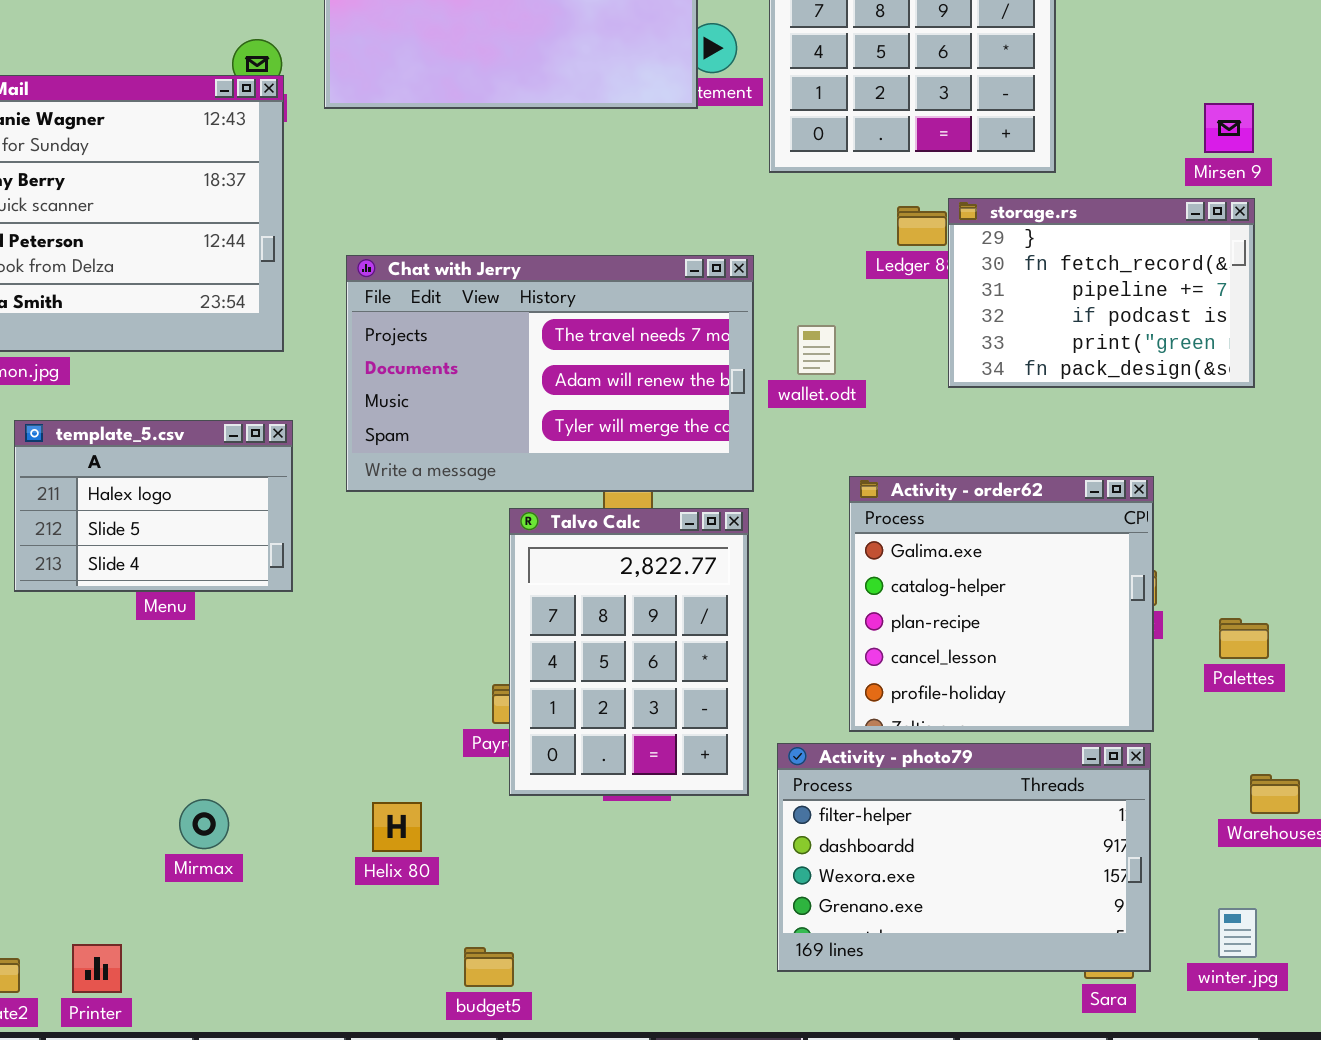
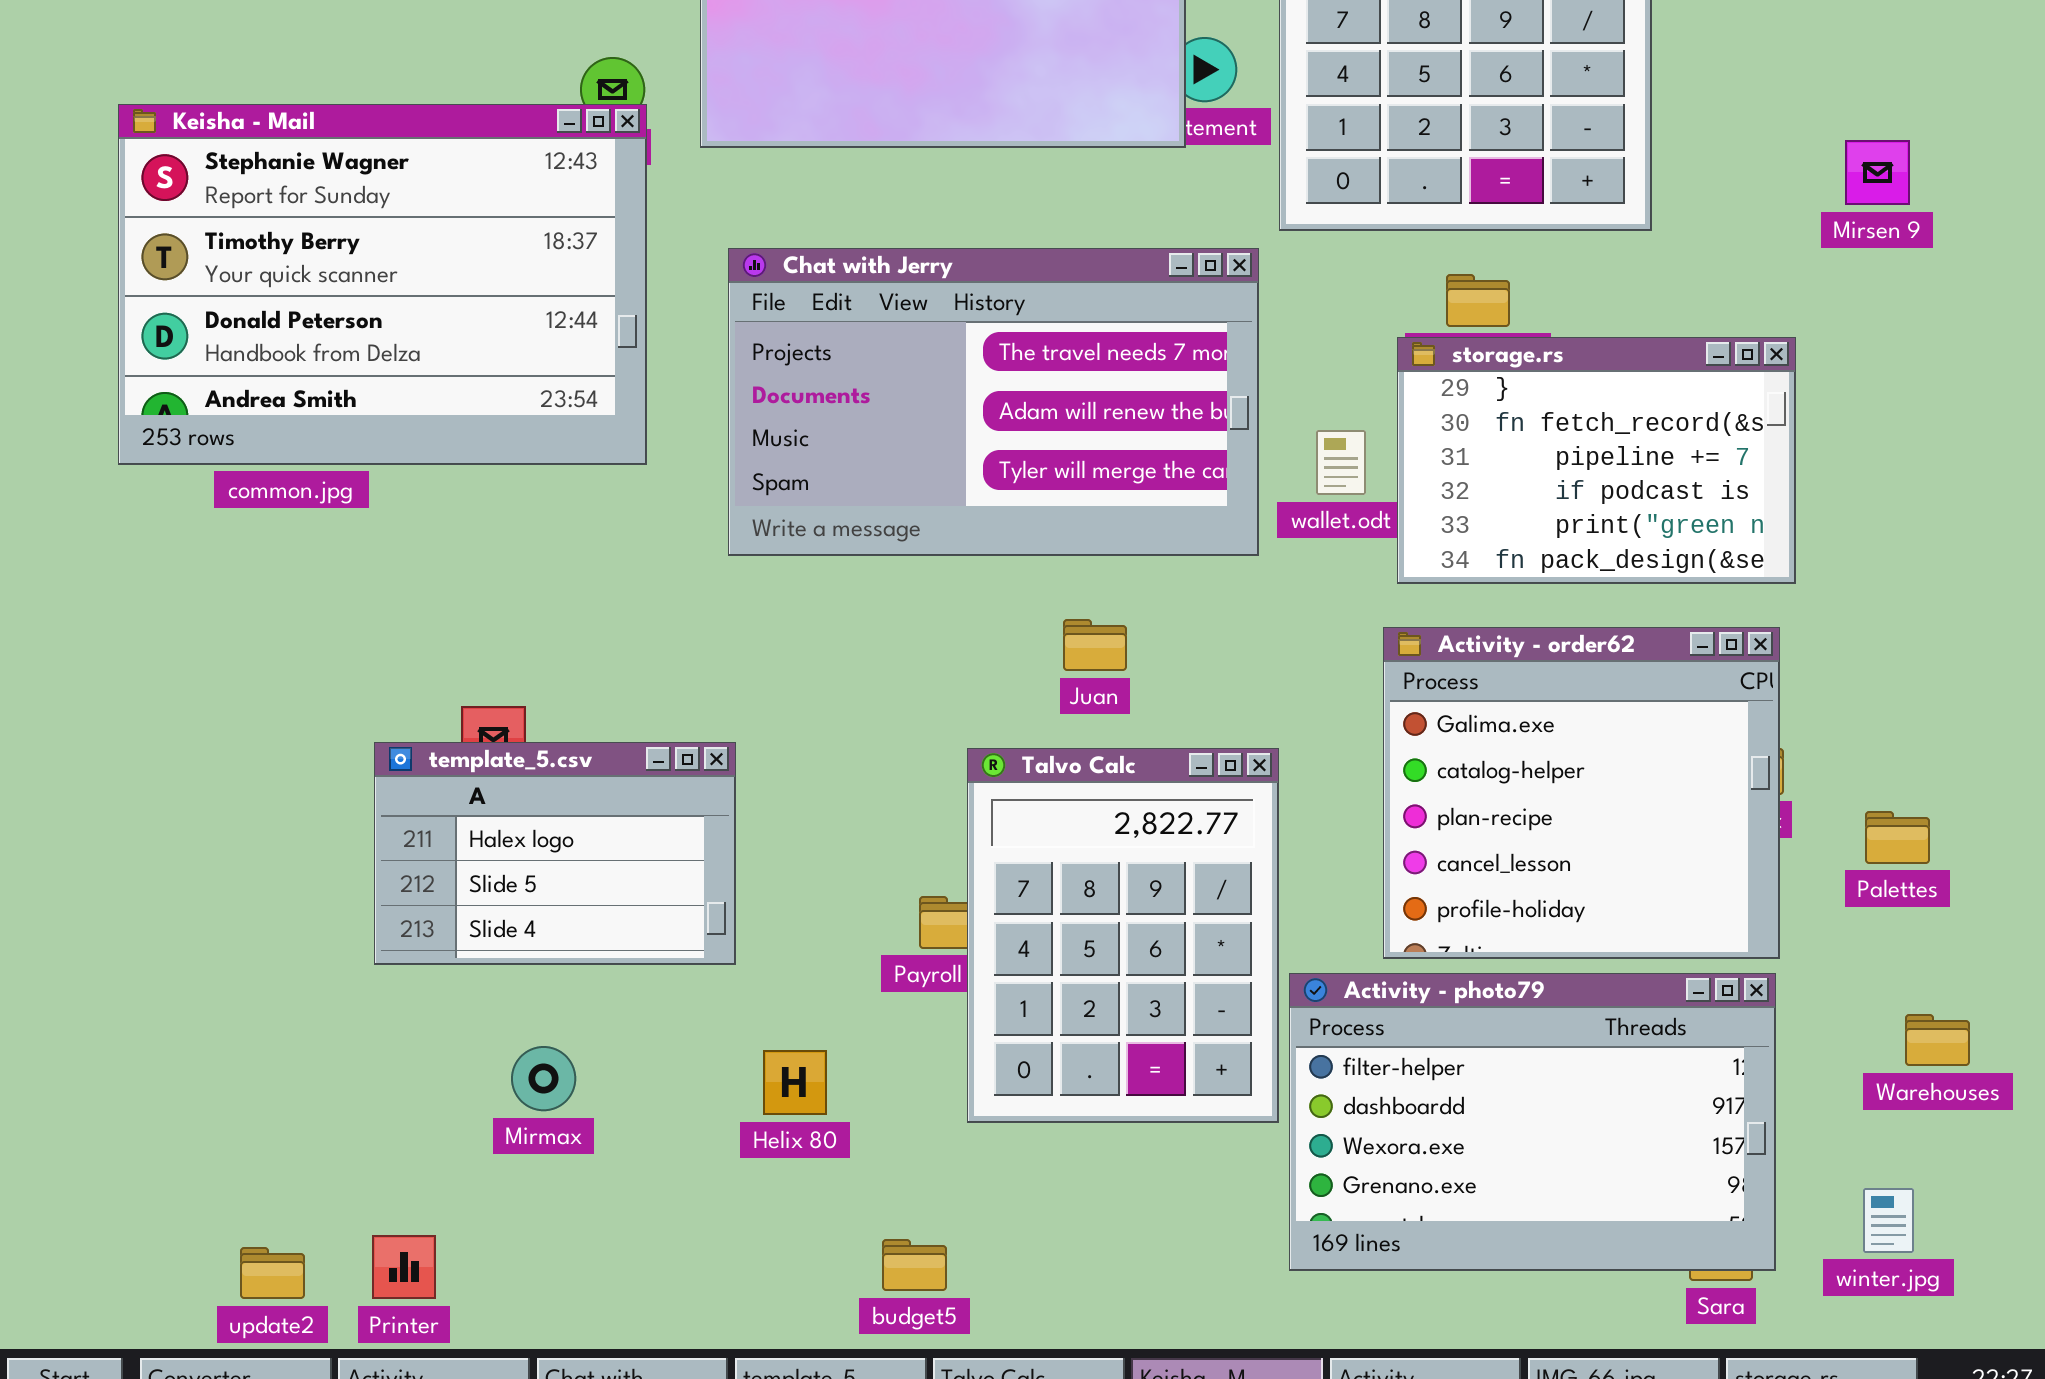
storage.rs: [948,198,1255,388] -> [1397,337,1796,584], moved
Chat with Jerry: [346,255,754,492] -> [728,248,1259,556], moved
template_5.csv: [14,420,293,592] -> [374,742,736,965], moved
Talvo Calc: [509,508,749,796] -> [967,748,1279,1123], moved

